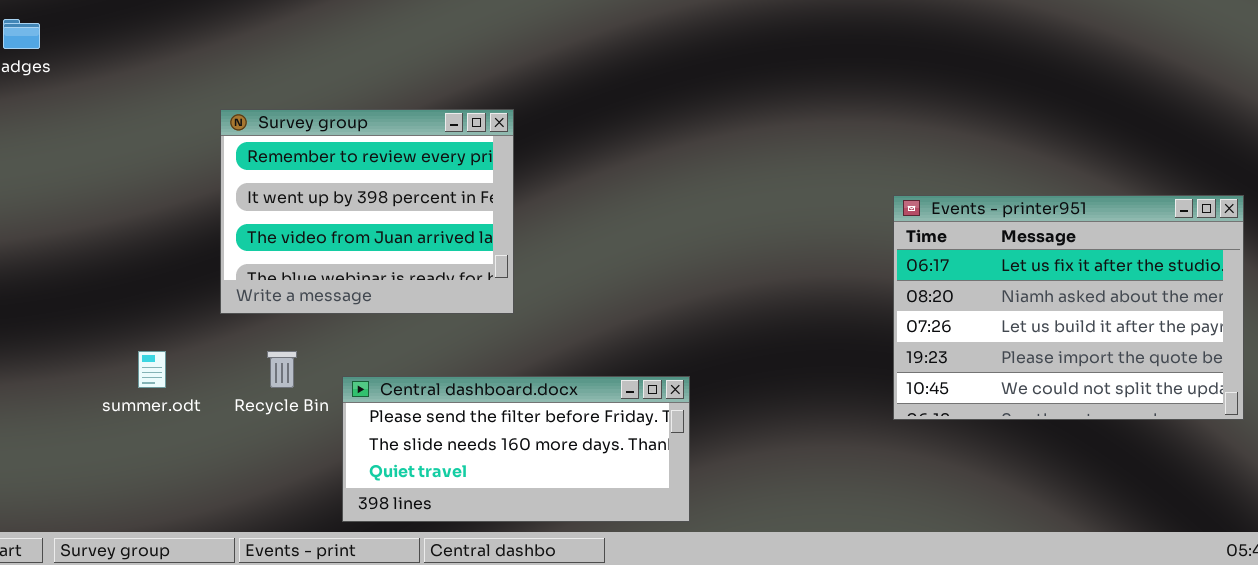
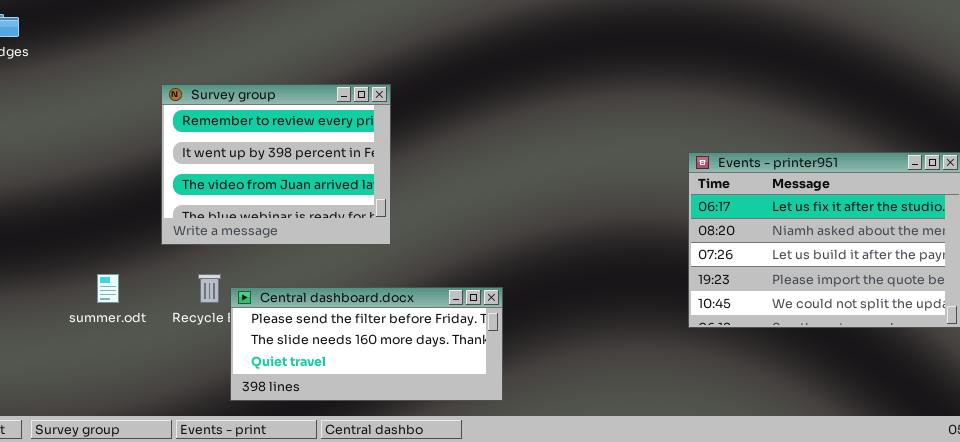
Central dashboard.docx: [342,376,690,522] -> [230,287,503,401], moved

